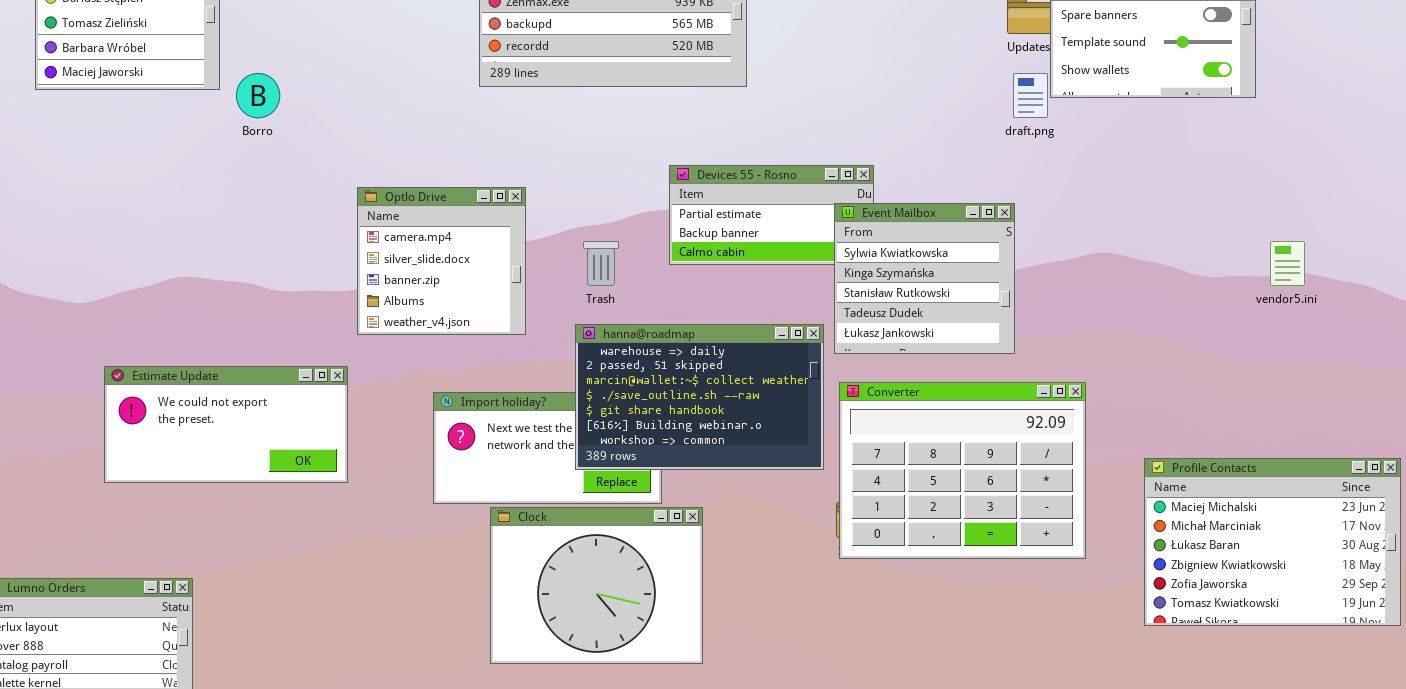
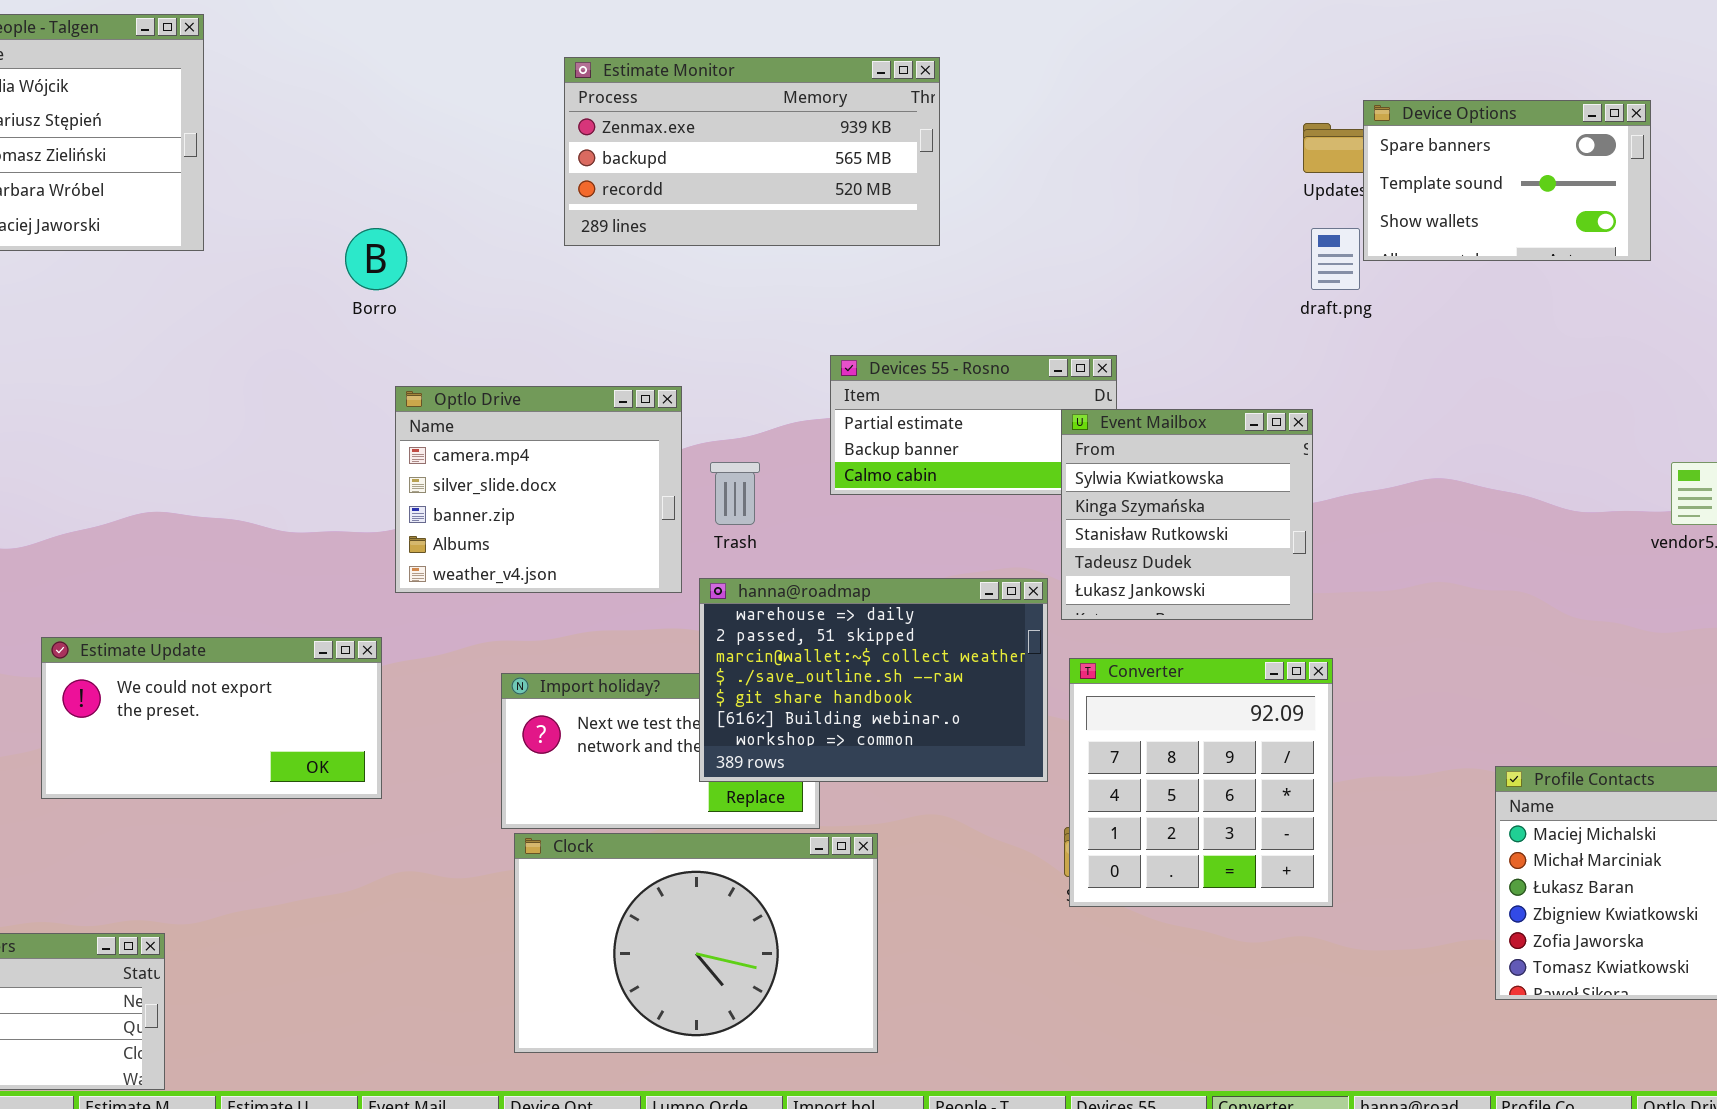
Borro: [236,73,280,118] -> [345,228,407,290], moved
Optlo Drive: [357,187,526,335] -> [395,386,682,593], resized
Converter: [839,382,1086,559] -> [1069,658,1333,907], resized
Clock: [490,507,703,664] -> [514,833,878,1053], resized

